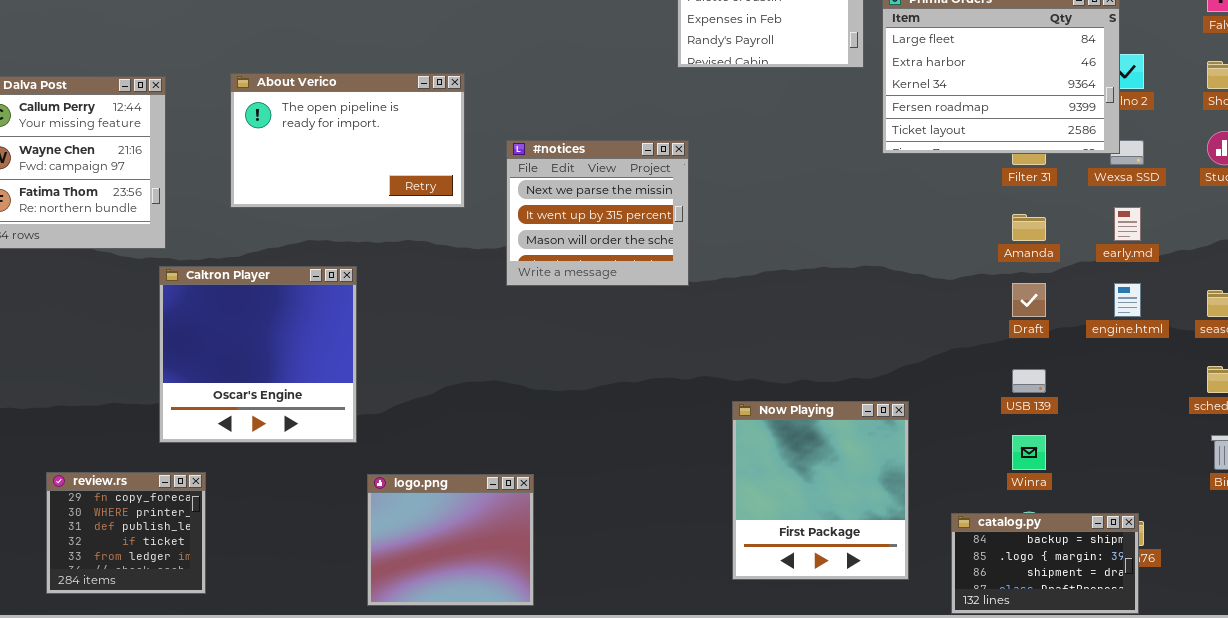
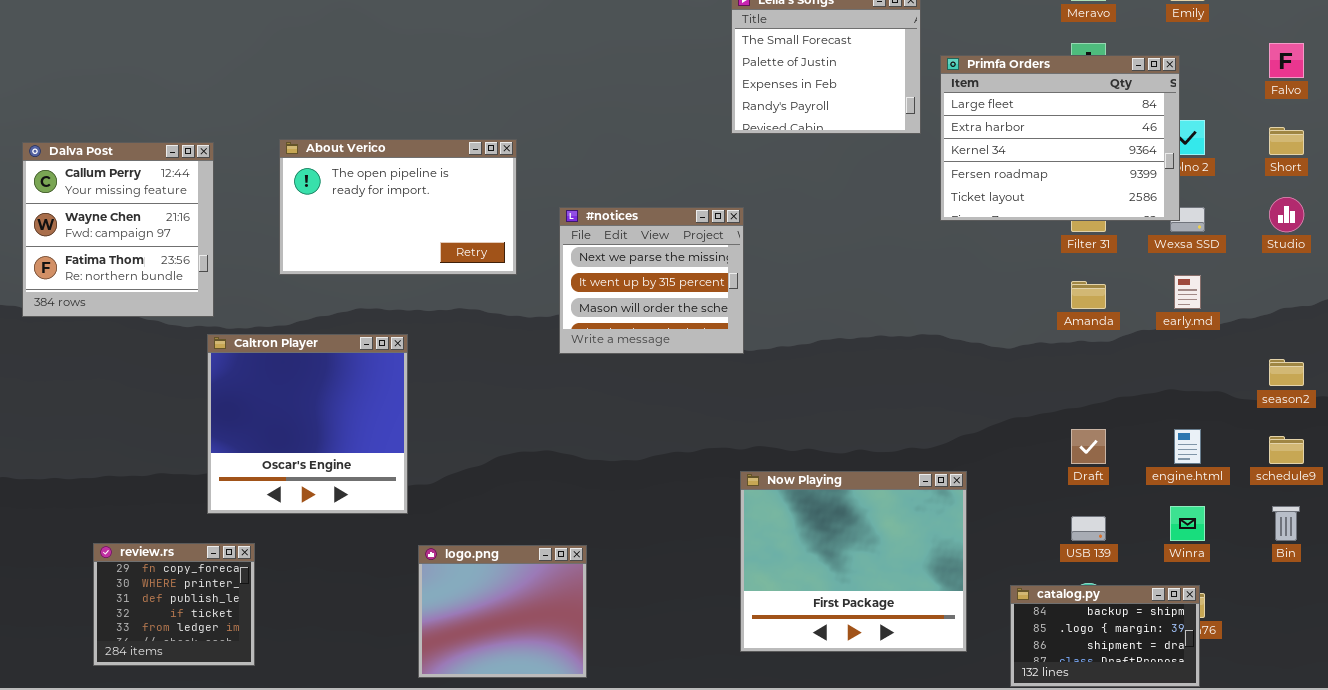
Draft: [1012,283,1046,317] -> [1071,429,1106,464], moved
engine.html: [1114,283,1141,317] -> [1174,429,1201,464], moved
USB 139: [1012,369,1046,393] -> [1071,516,1106,541], moved
Now Playing: [732,401,909,580] -> [740,471,967,652], resized
Winra: [1012,435,1046,470] -> [1170,506,1205,541], moved

